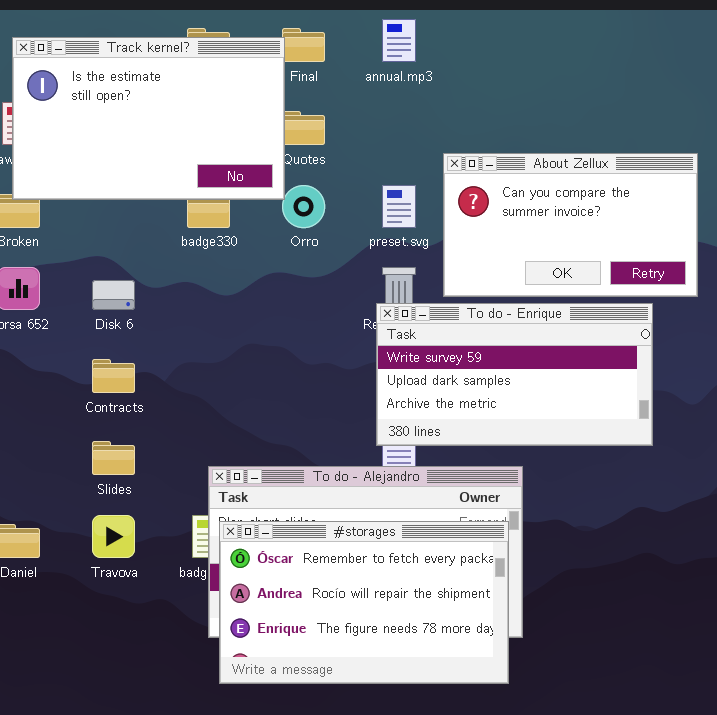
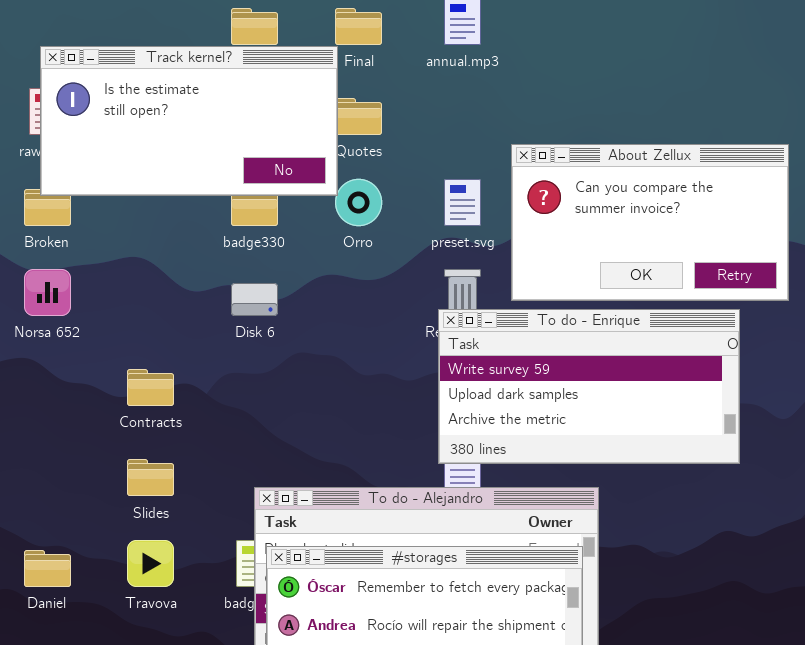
Track kernel?: [12,37,285,200] -> [40,46,338,196], resized
Disk 6: [92,280,135,310] -> [231,283,278,316], moved

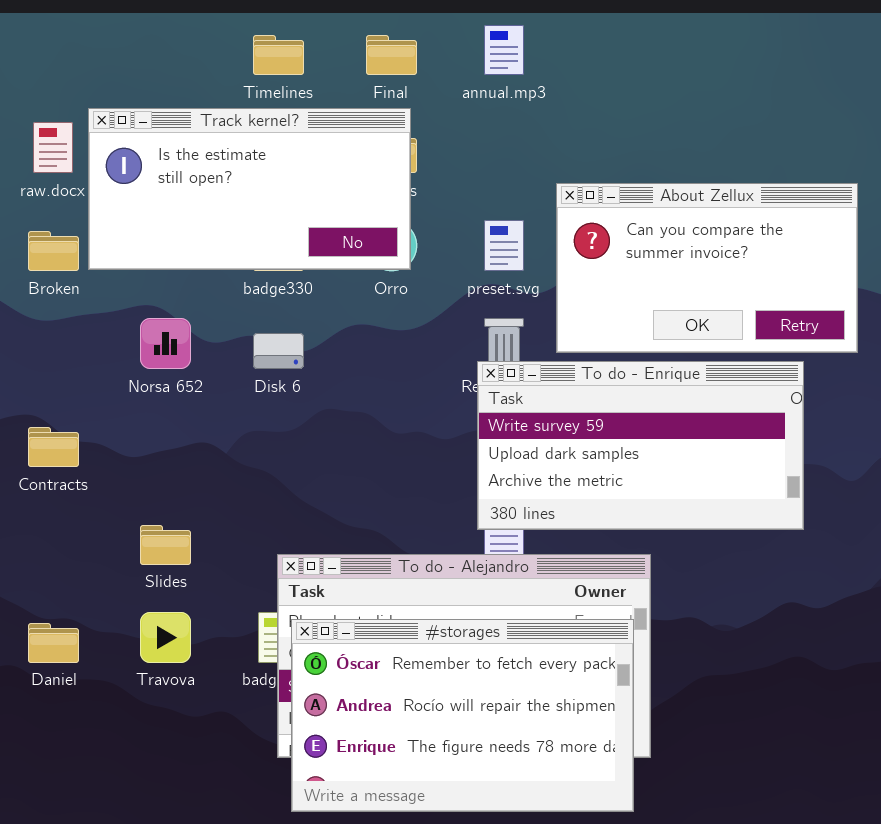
Track kernel?: [40,46,338,196] -> [88,108,411,270], moved
Norsa 652: [24,269,71,316] -> [140,318,191,369], moved
Contracts: [127,369,174,406] -> [28,427,79,467], moved

